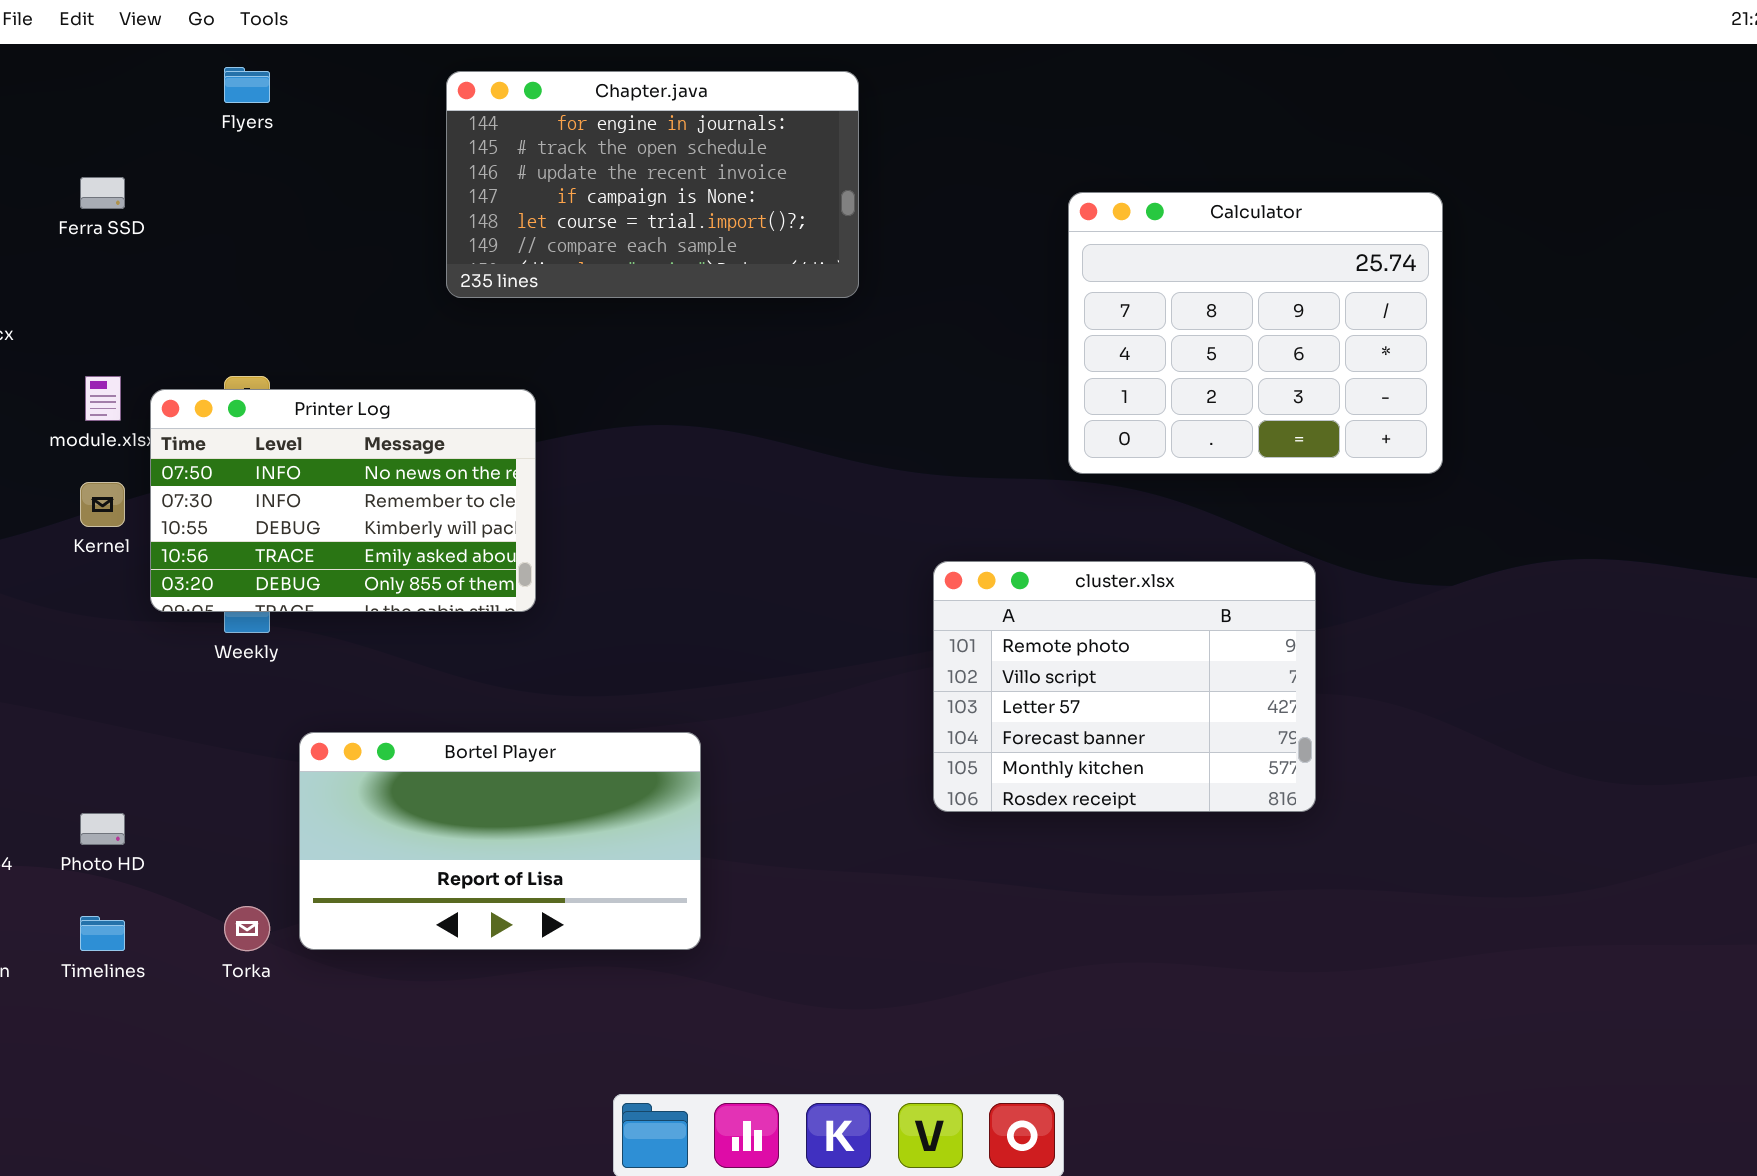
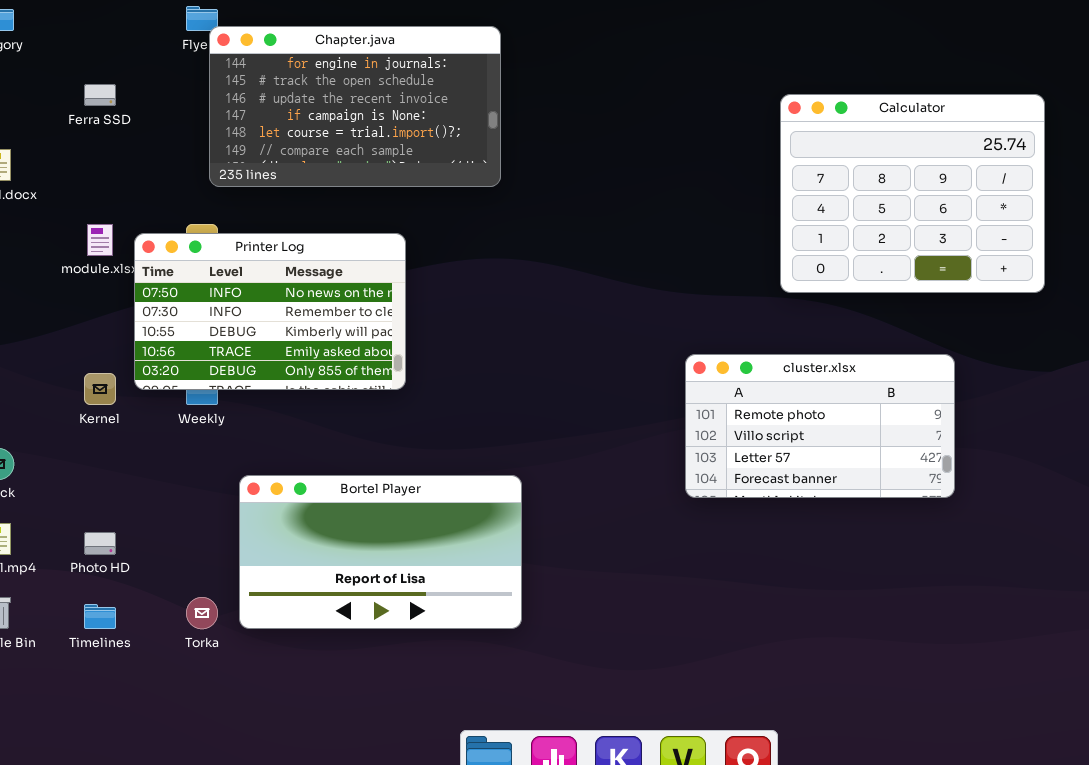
Chapter.java: [446,71,859,298] -> [209,26,501,187], moved
Kernel: [80,482,125,527] -> [84,373,116,405], moved
cluster.xlsx: [933,561,1316,812] -> [685,354,955,498], resized

